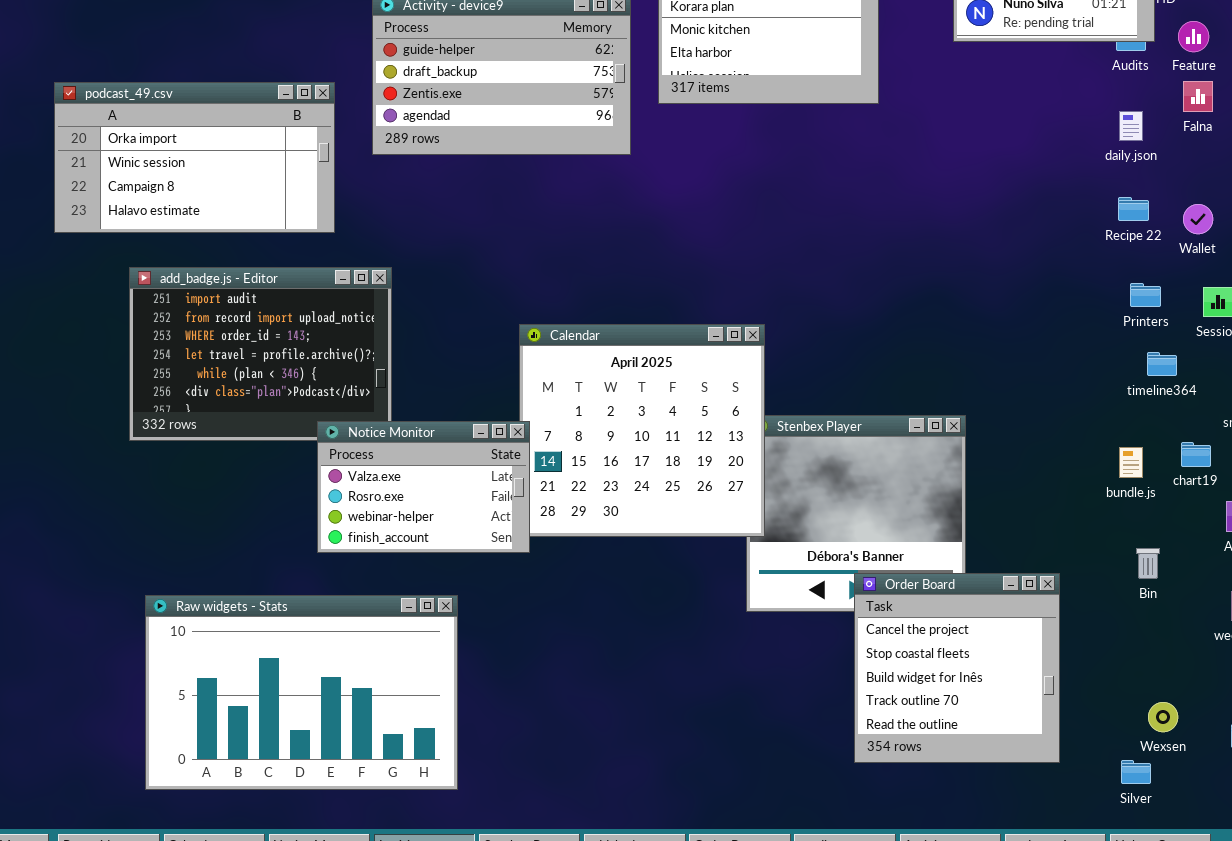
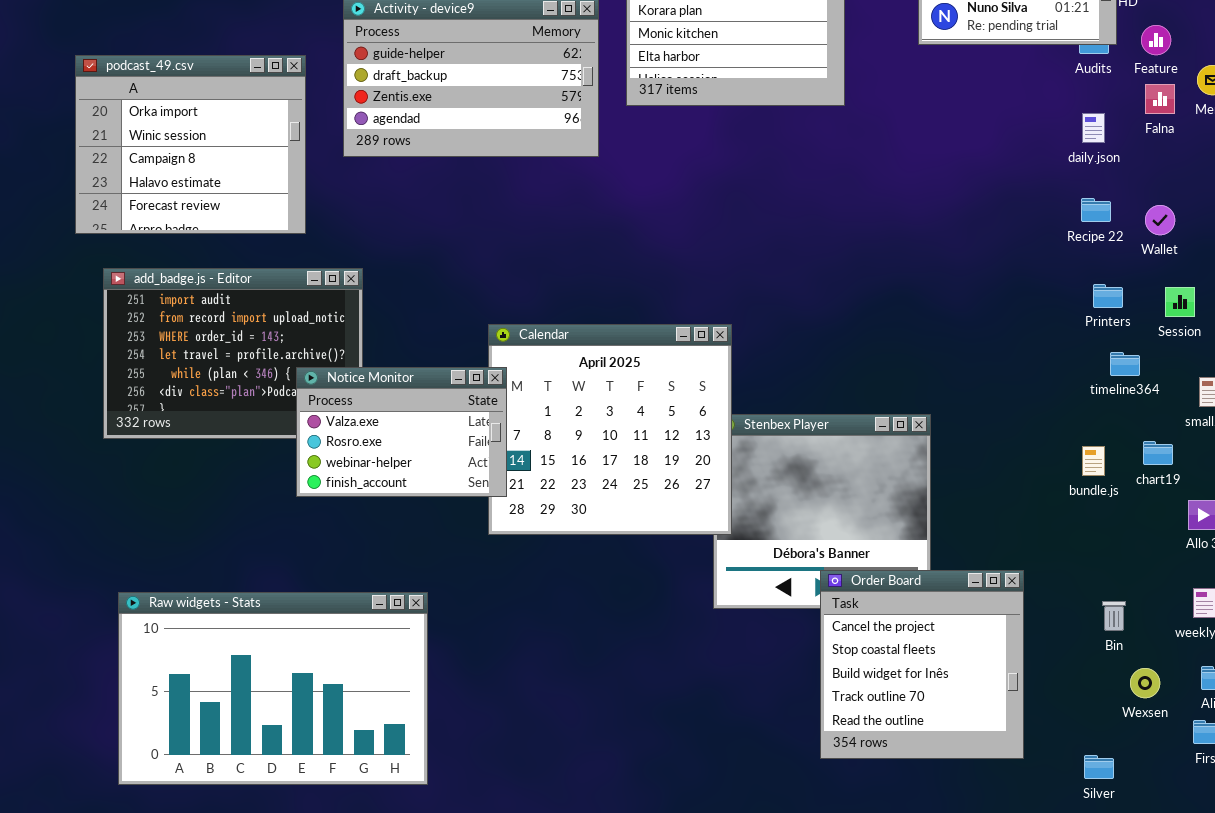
podcast_49.csv: [54,82,335,233] -> [75,55,306,234], resized
Notice Monitor: [317,421,530,553] -> [296,367,507,497], moved
Bin: [1136,548,1160,579] -> [1102,601,1126,631], moved
Wexsen: [1148,702,1178,732] -> [1130,668,1160,698], moved

